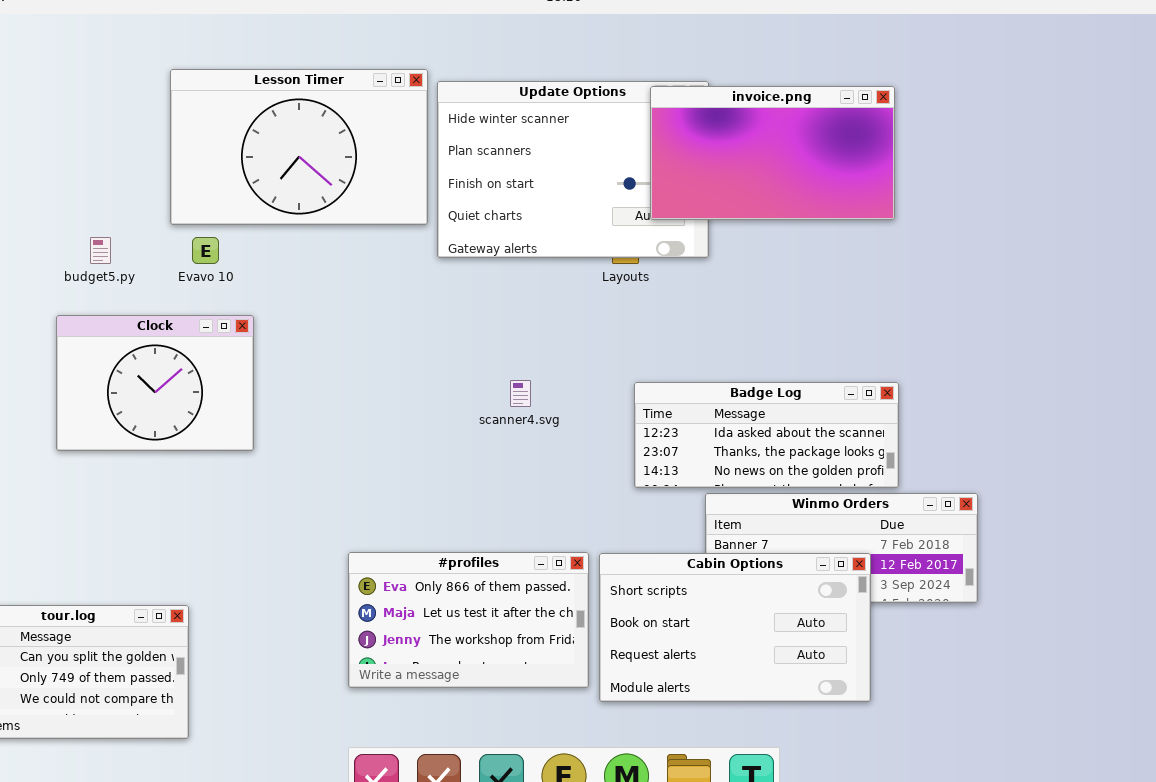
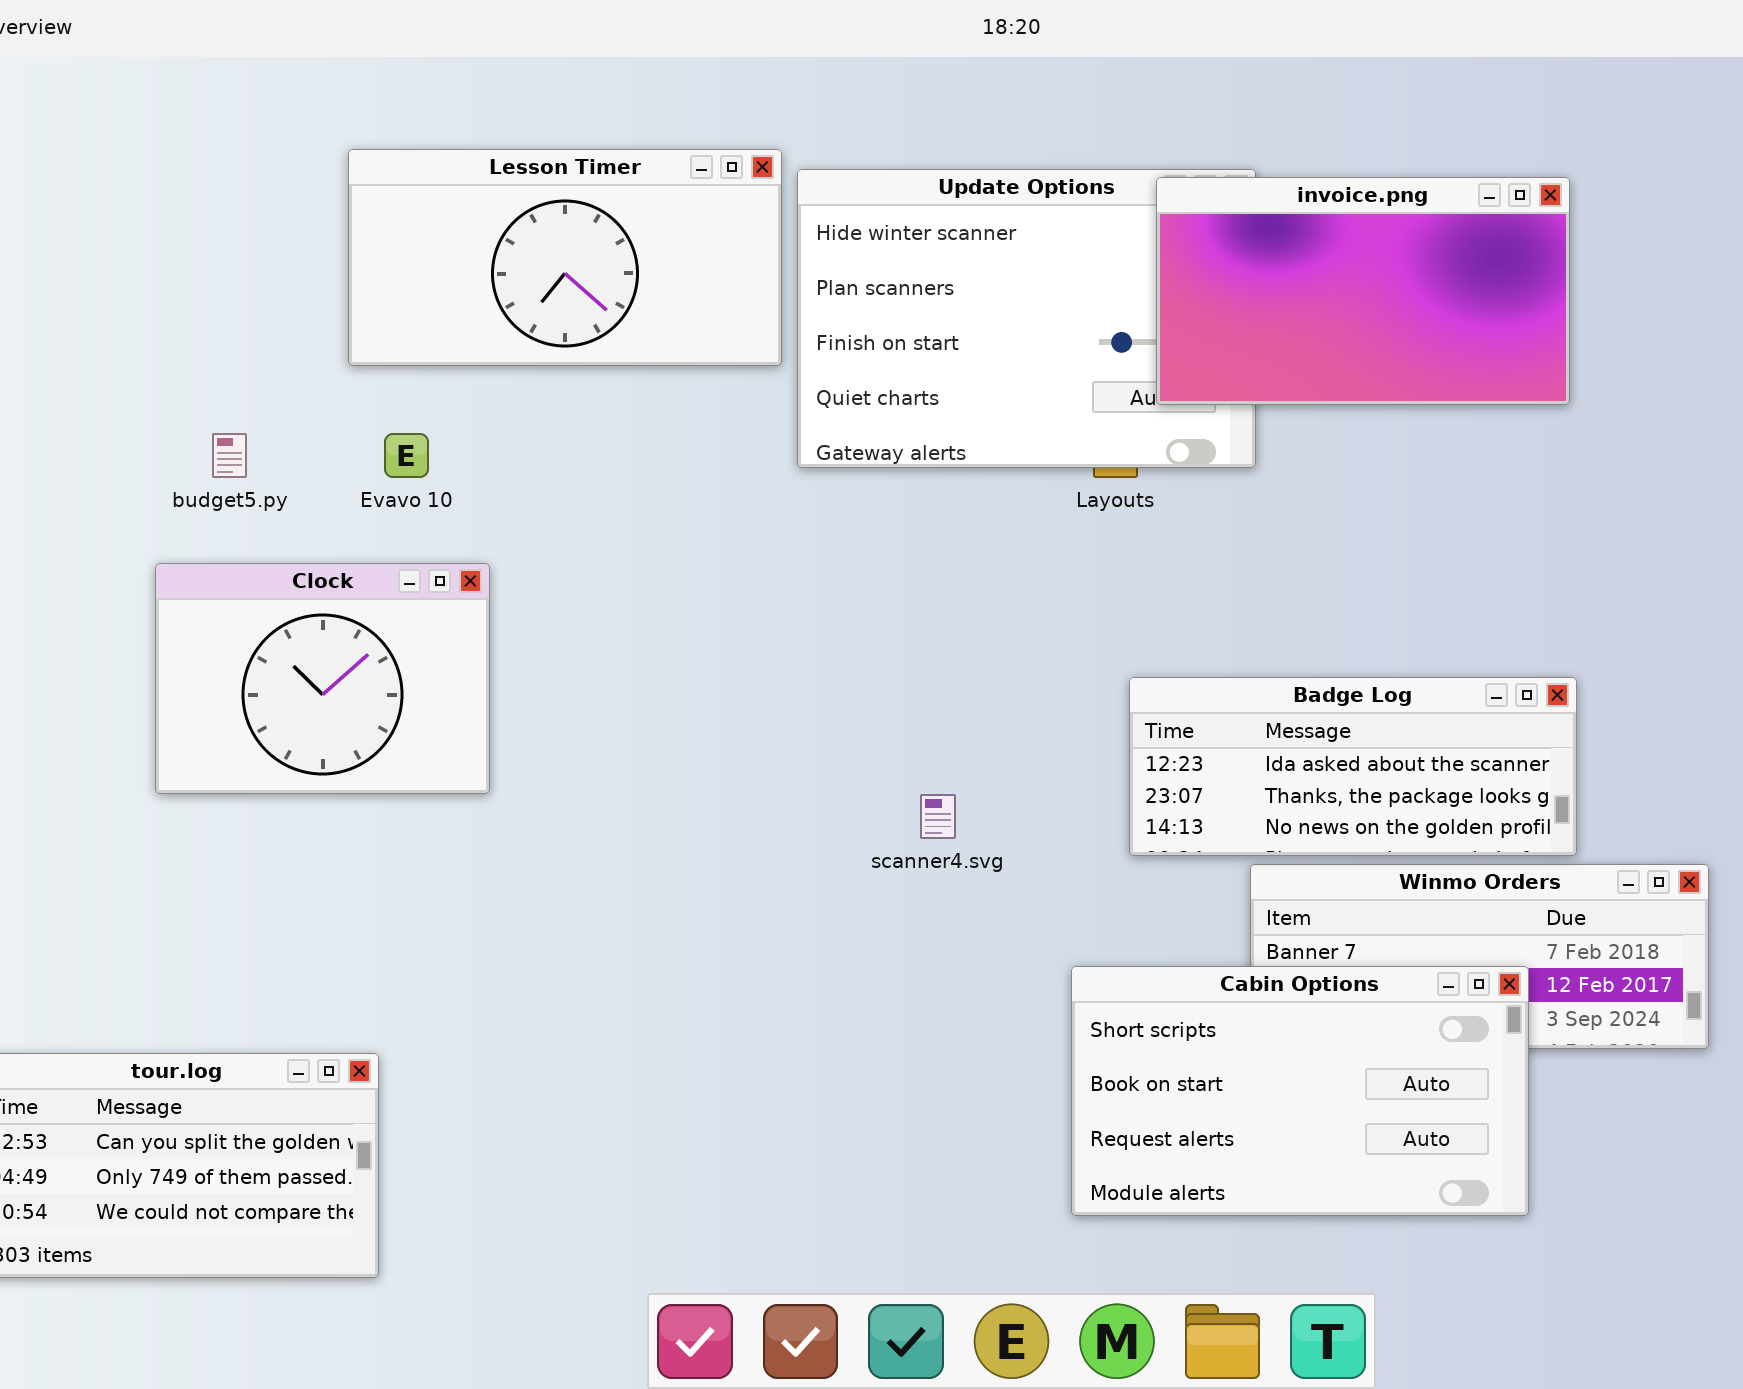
Lesson Timer: [170,69,428,225] -> [348,149,782,366], resized
scanner4.svg: [510,380,531,407] -> [920,794,956,839], moved
#profiles: [348,552,589,688] -> none, closed

